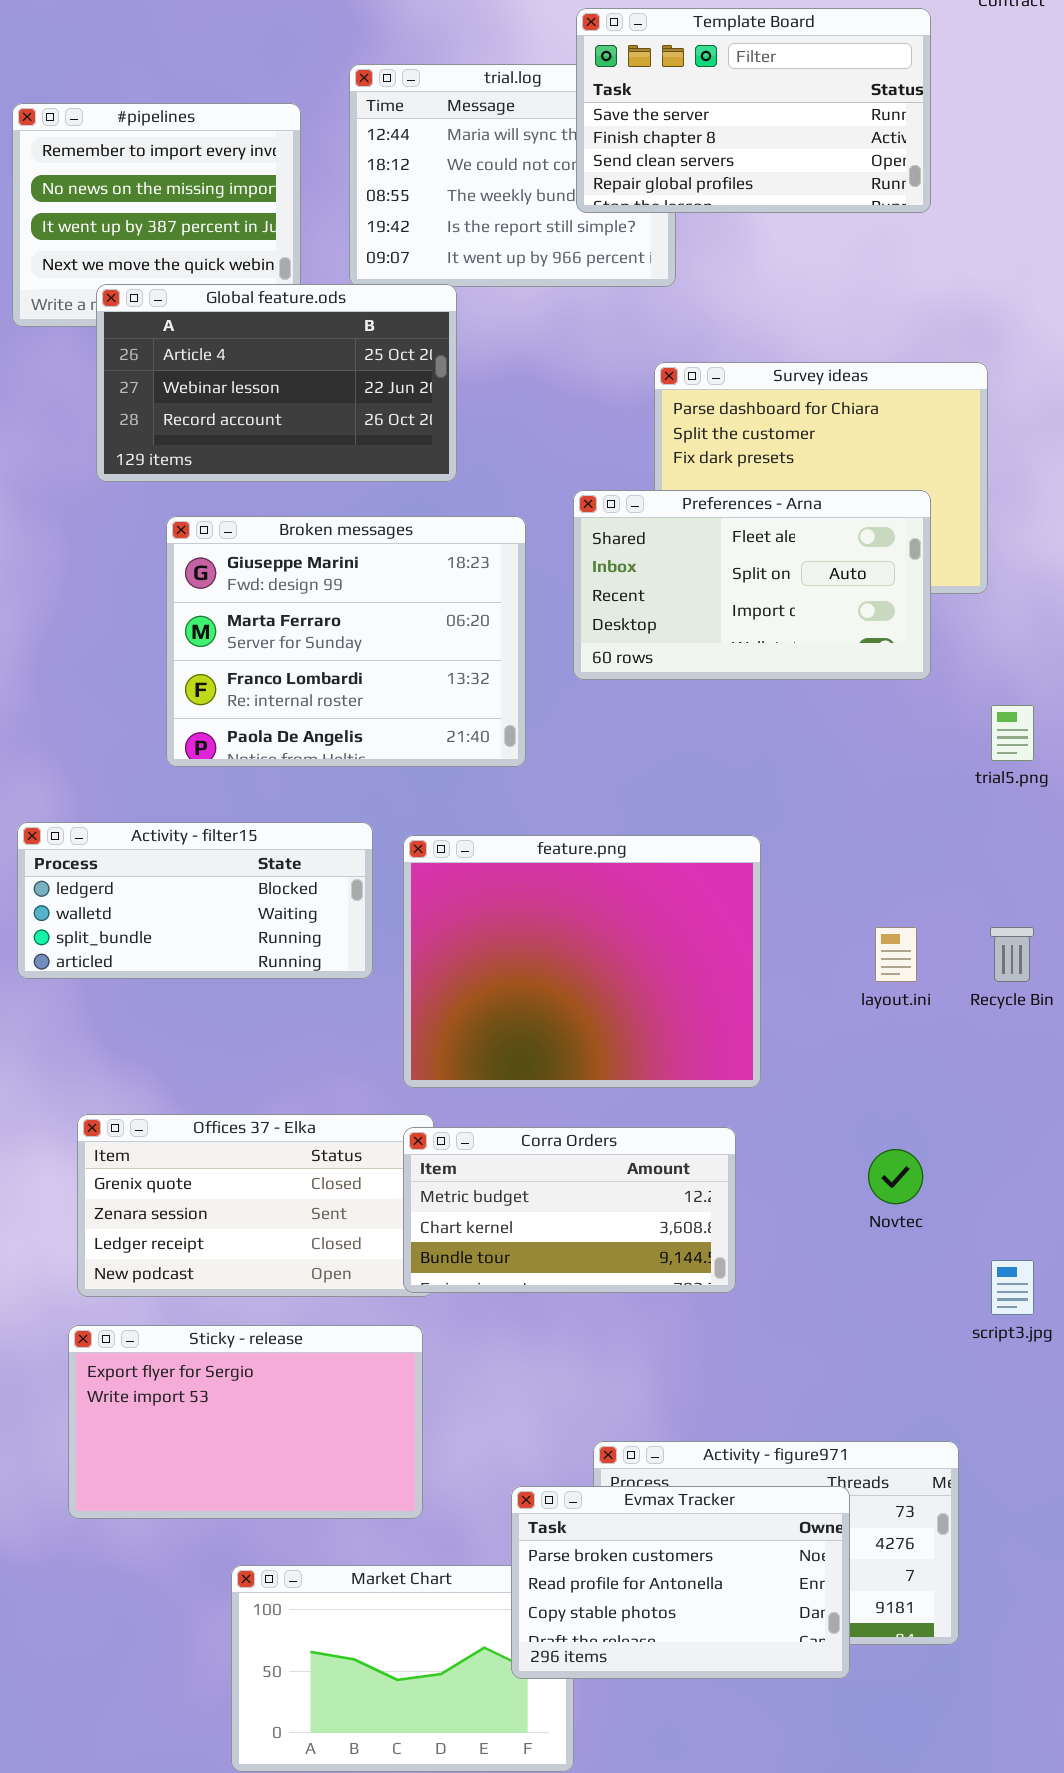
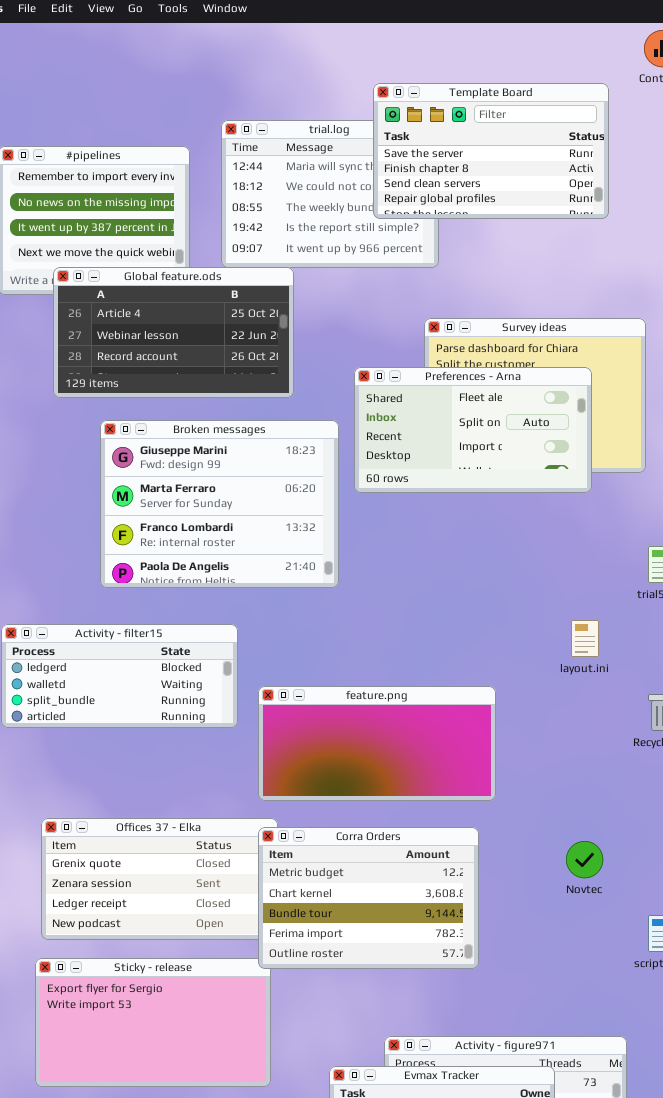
Preferences - Arna: [573,490,931,680] -> [354,367,592,493], moved
feature.png: [403,835,761,1088] -> [258,686,496,801], resized
layout.ini: [875,927,917,982] -> [571,620,599,657], moved
Corra Orders: [403,1127,736,1293] -> [258,827,479,969], resized

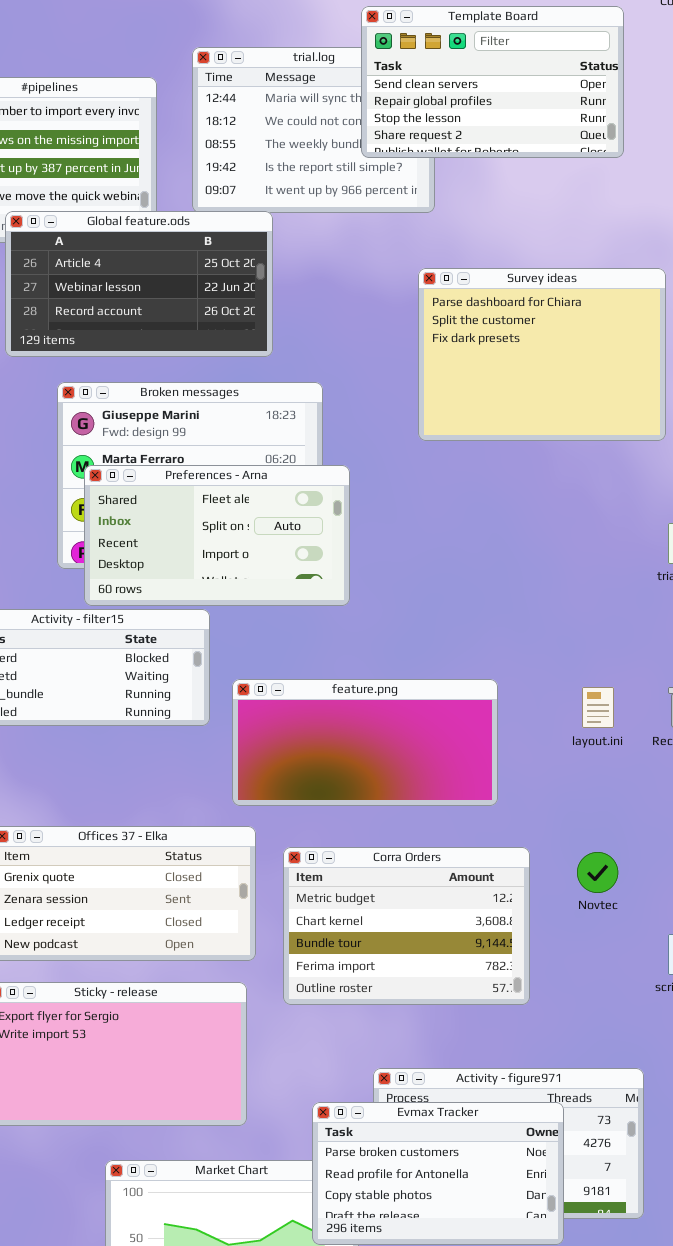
Template Board: [373,83,609,219] -> [361,6,624,158], scrolled down 2 rows
Preferences - Arna: [354,367,592,493] -> [84,465,350,606], moved
layout.ini: [571,620,599,657] -> [582,687,614,728], moved
Corra Orders: [258,827,479,969] -> [283,847,530,1005], moved

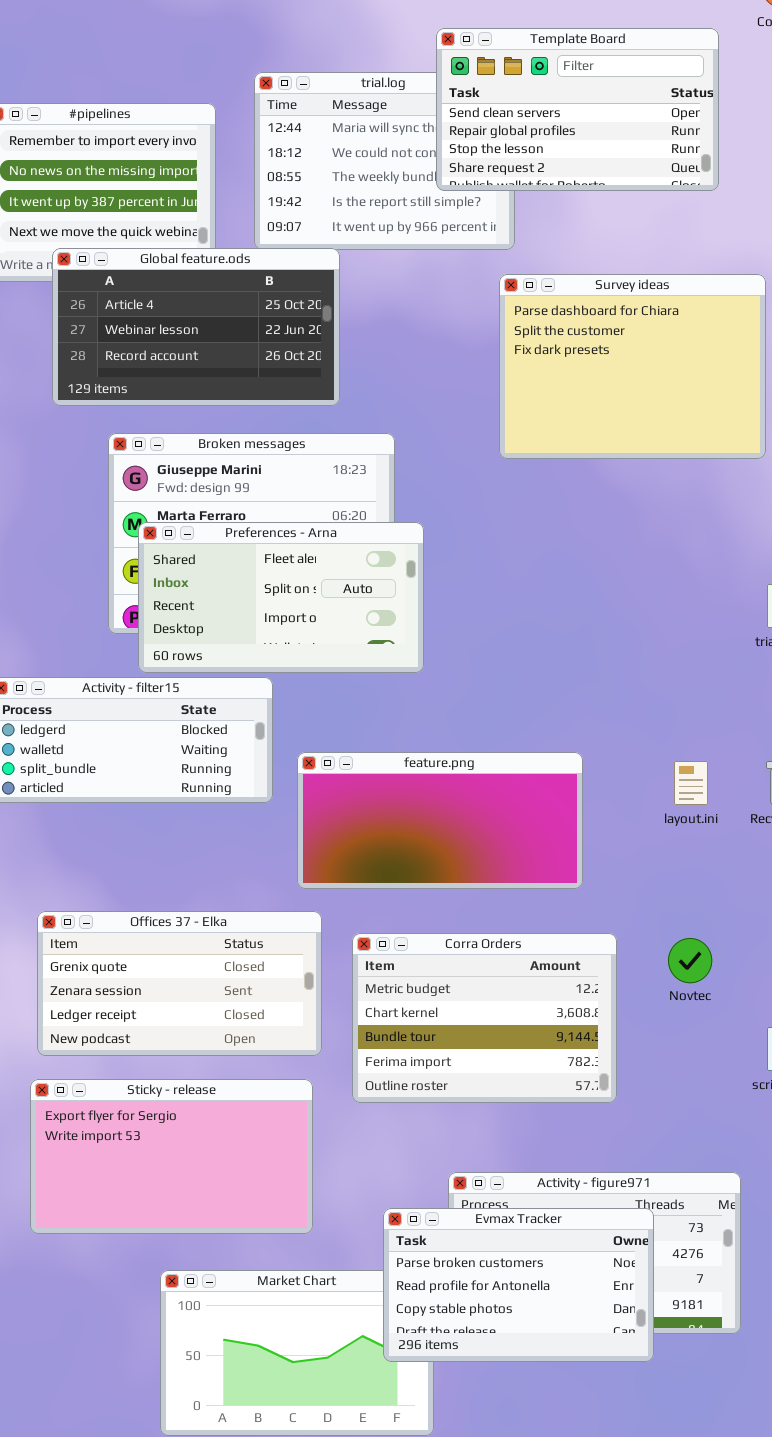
Survey ideas: [418,268,666,441] -> [499,274,766,459], moved

